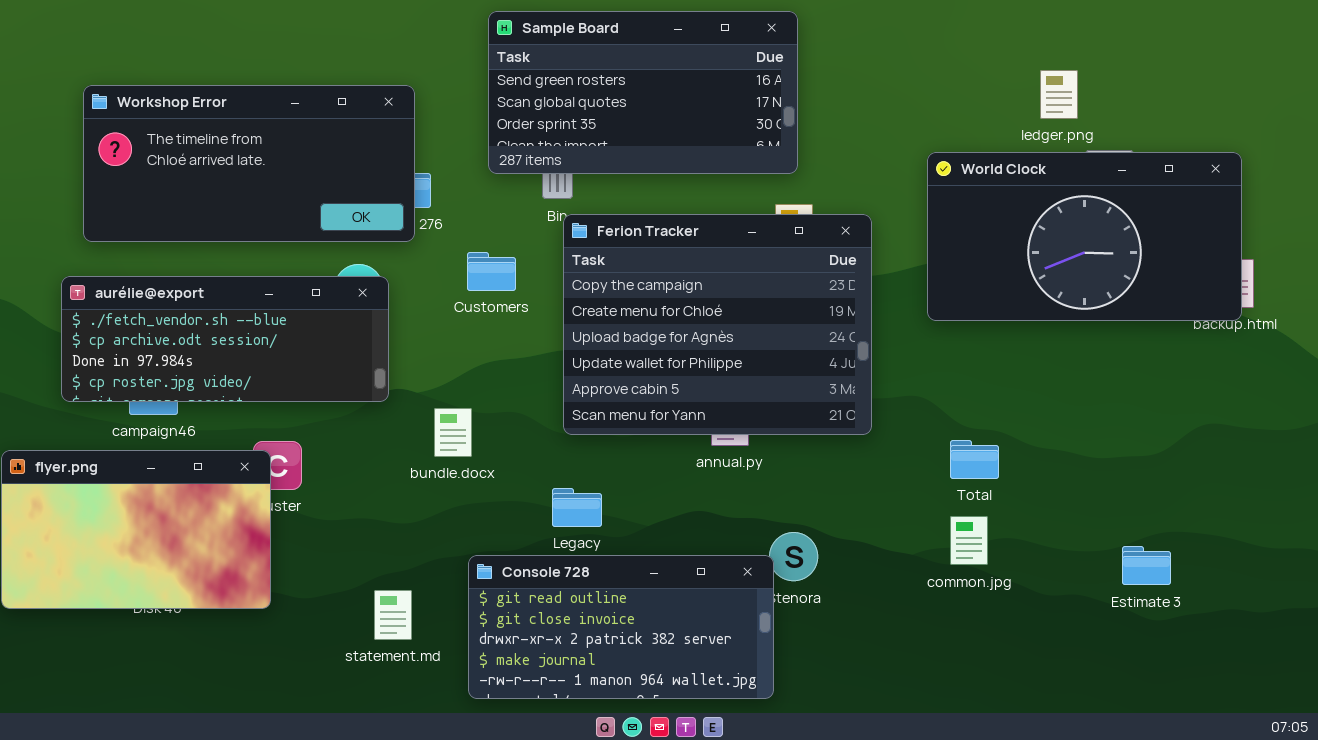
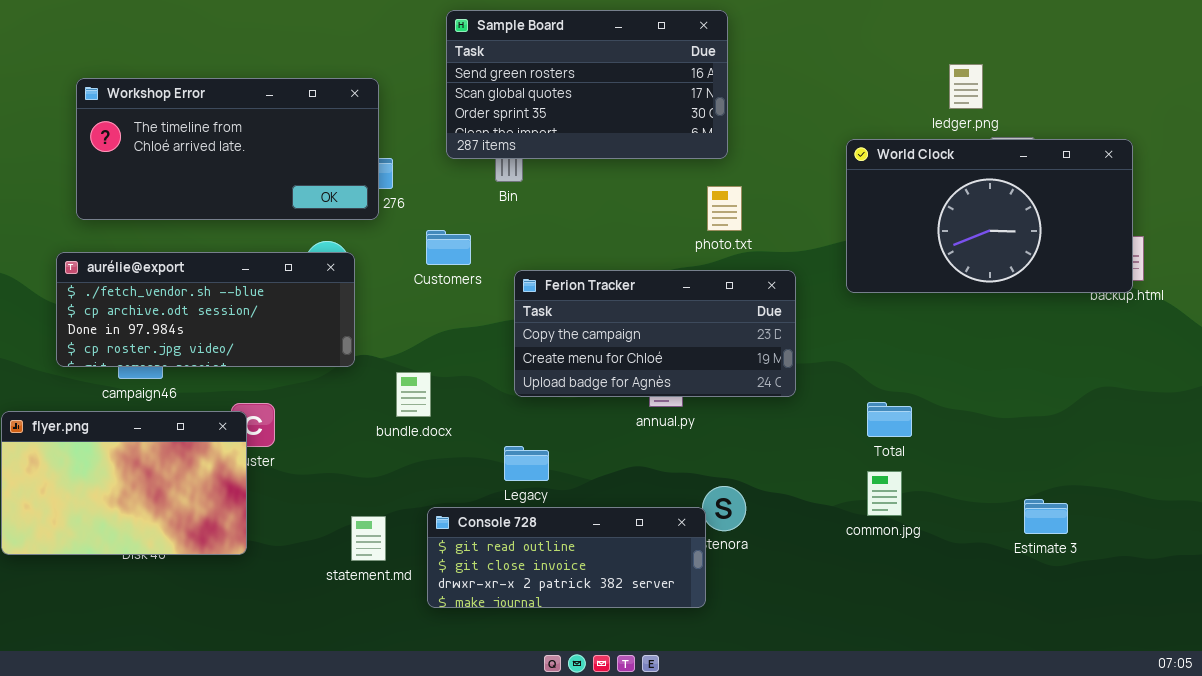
Ferion Tracker: [563,214,872,435] -> [514,270,796,397], resized
Console 728: [468,555,774,699] -> [427,507,706,608], resized
statement.md: [374,590,412,640] -> [351,516,386,561], moved

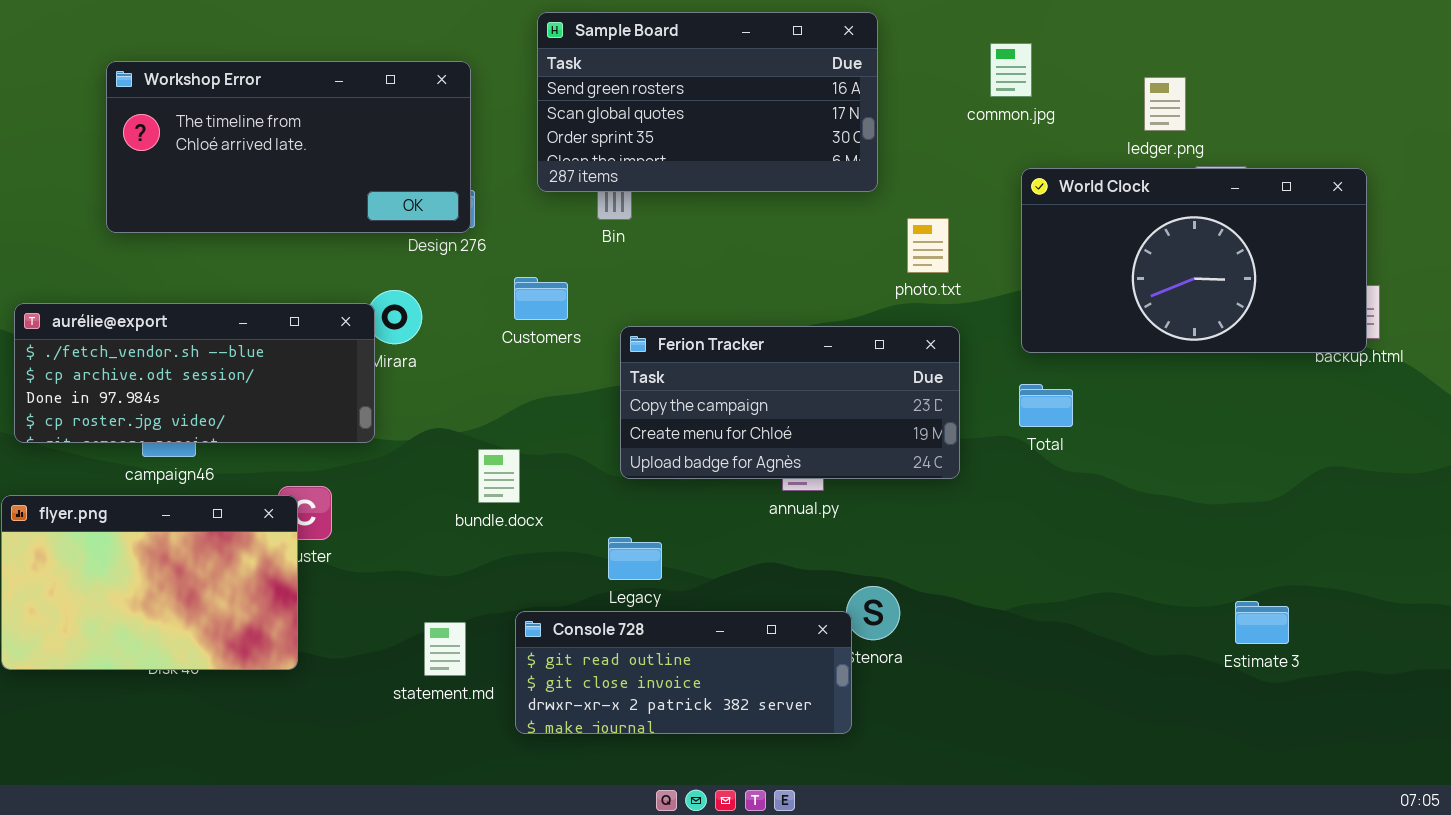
Workshop Error: [76,78,379,220] -> [106,61,471,233], moved
photo.txt: [707,186,742,231] -> [907,218,949,273], moved
aurélie@export: [56,252,355,367] -> [14,303,375,443], moved
Total: [867,402,912,437] -> [1019,384,1073,427], moved
common.jpg: [867,471,902,516] -> [990,43,1032,97], moved

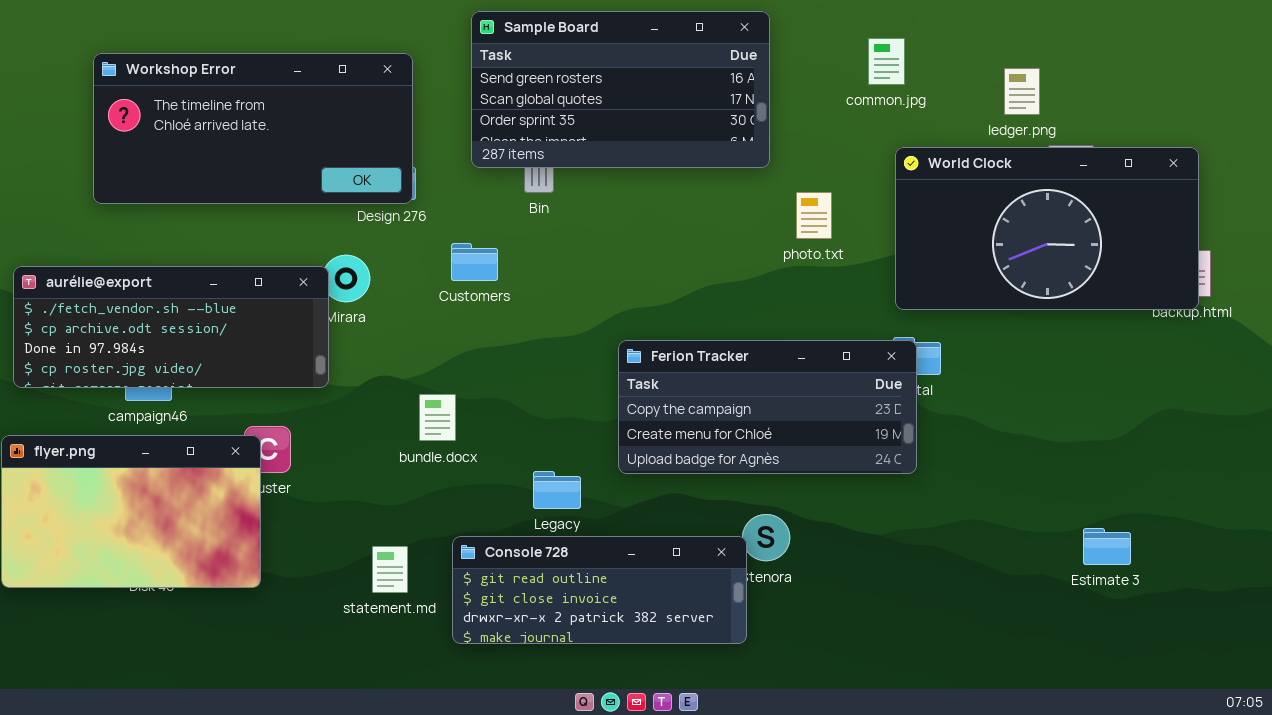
Ferion Tracker: [620,326,960,479] -> [618,340,917,474], moved

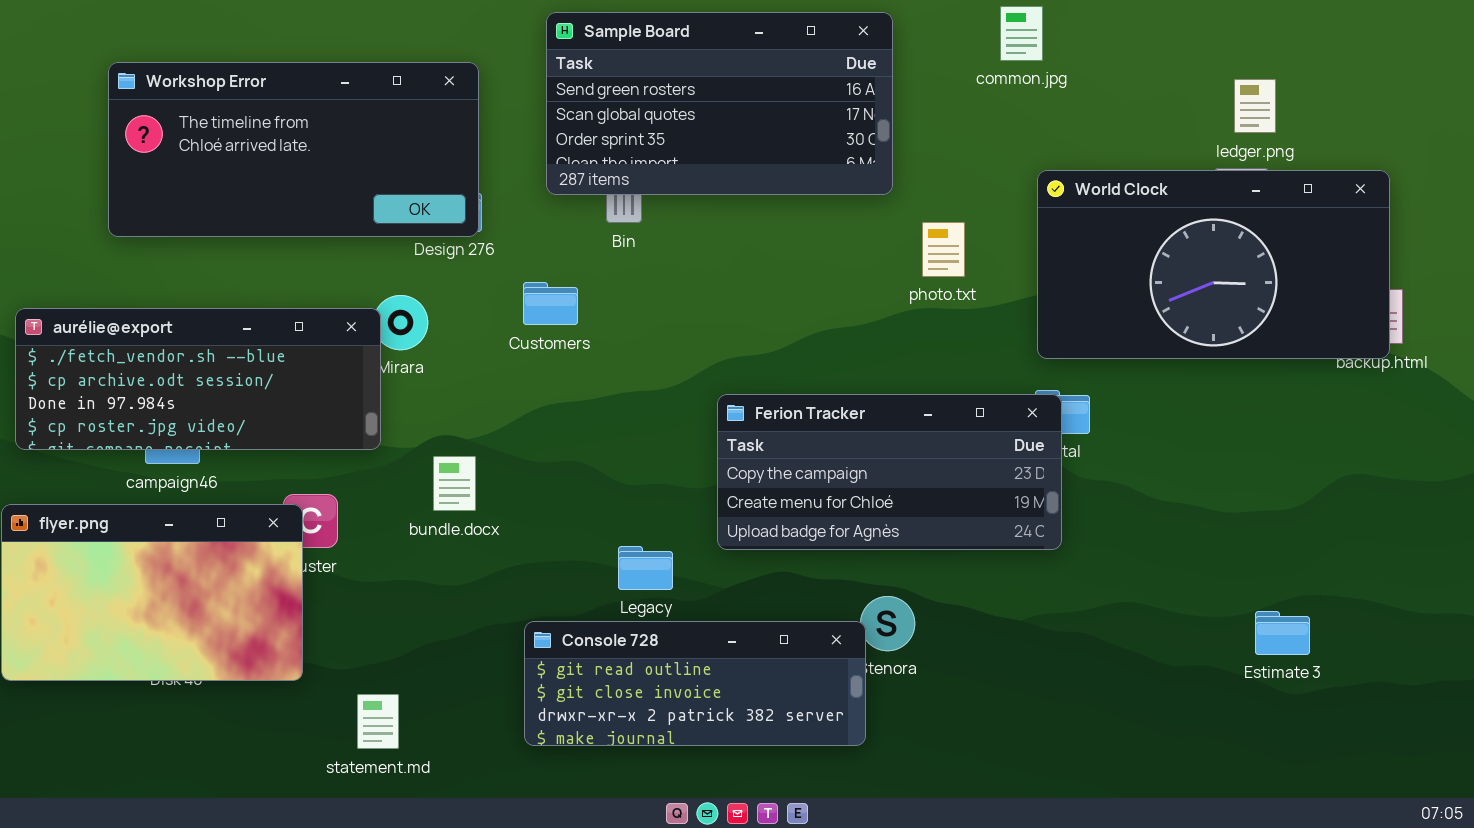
common.jpg: [868,38,905,85] -> [1000,6,1043,61], moved
ledger.png: [1004,68,1040,115] -> [1234,79,1276,133], moved
bundle.docx: [419,394,456,441] -> [433,456,476,511], moved
statement.md: [372,546,408,593] -> [357,694,399,749], moved

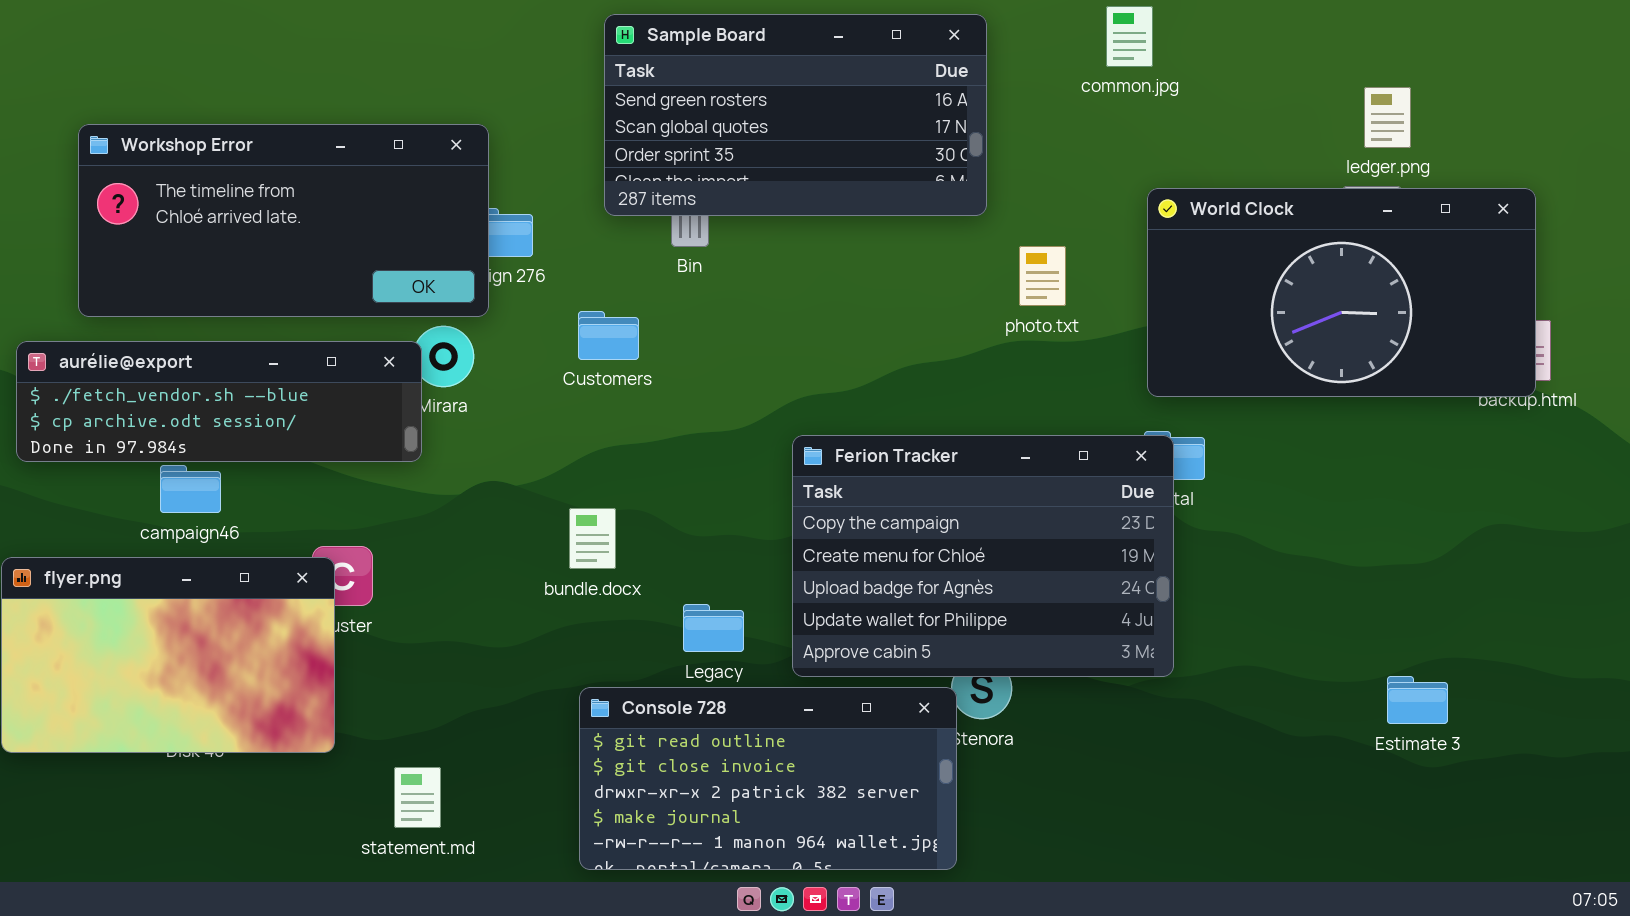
Workshop Error: [108,62,479,237] -> [78,124,489,317], moved
aurélie@export: [15,308,381,450] -> [16,341,422,462], resized
Ferion Tracker: [717,394,1062,550] -> [792,435,1174,677], resized
bundle.docx: [433,456,476,511] -> [569,508,616,569], moved
Console 728: [524,621,866,746] -> [579,687,957,870], resized

